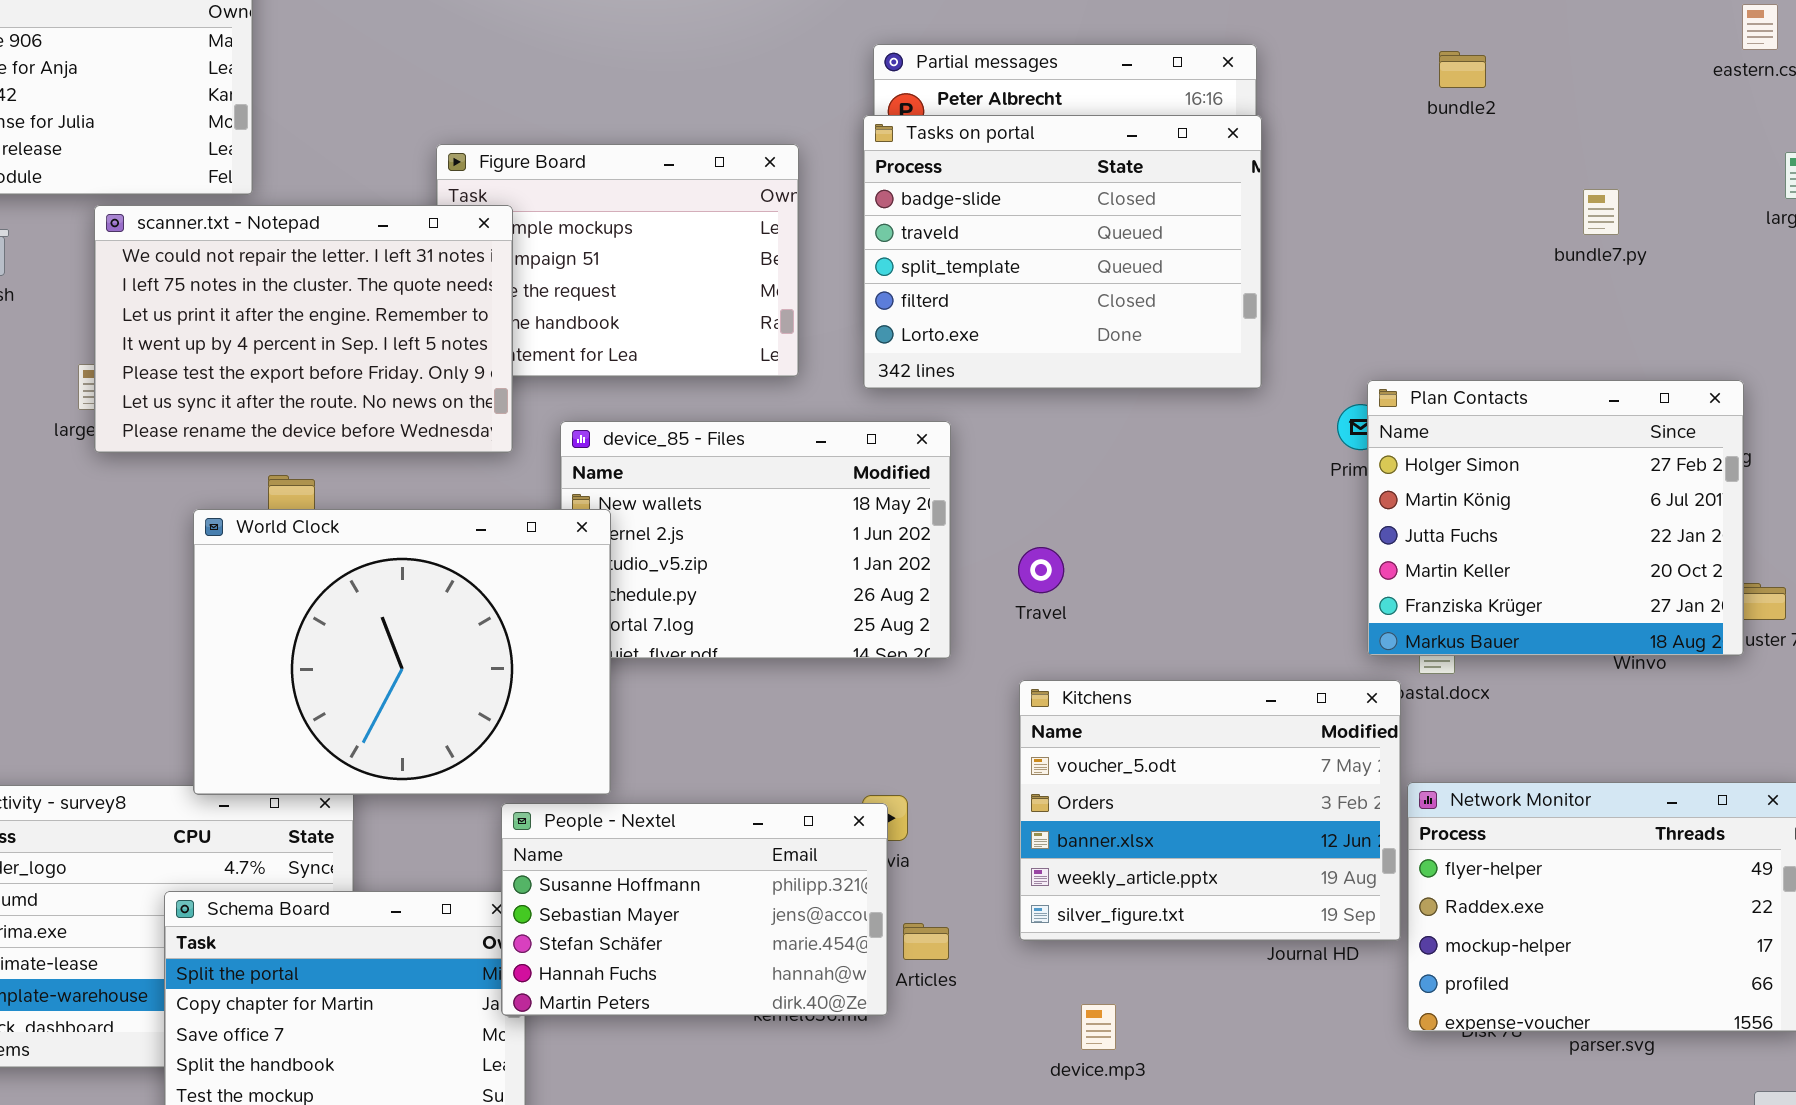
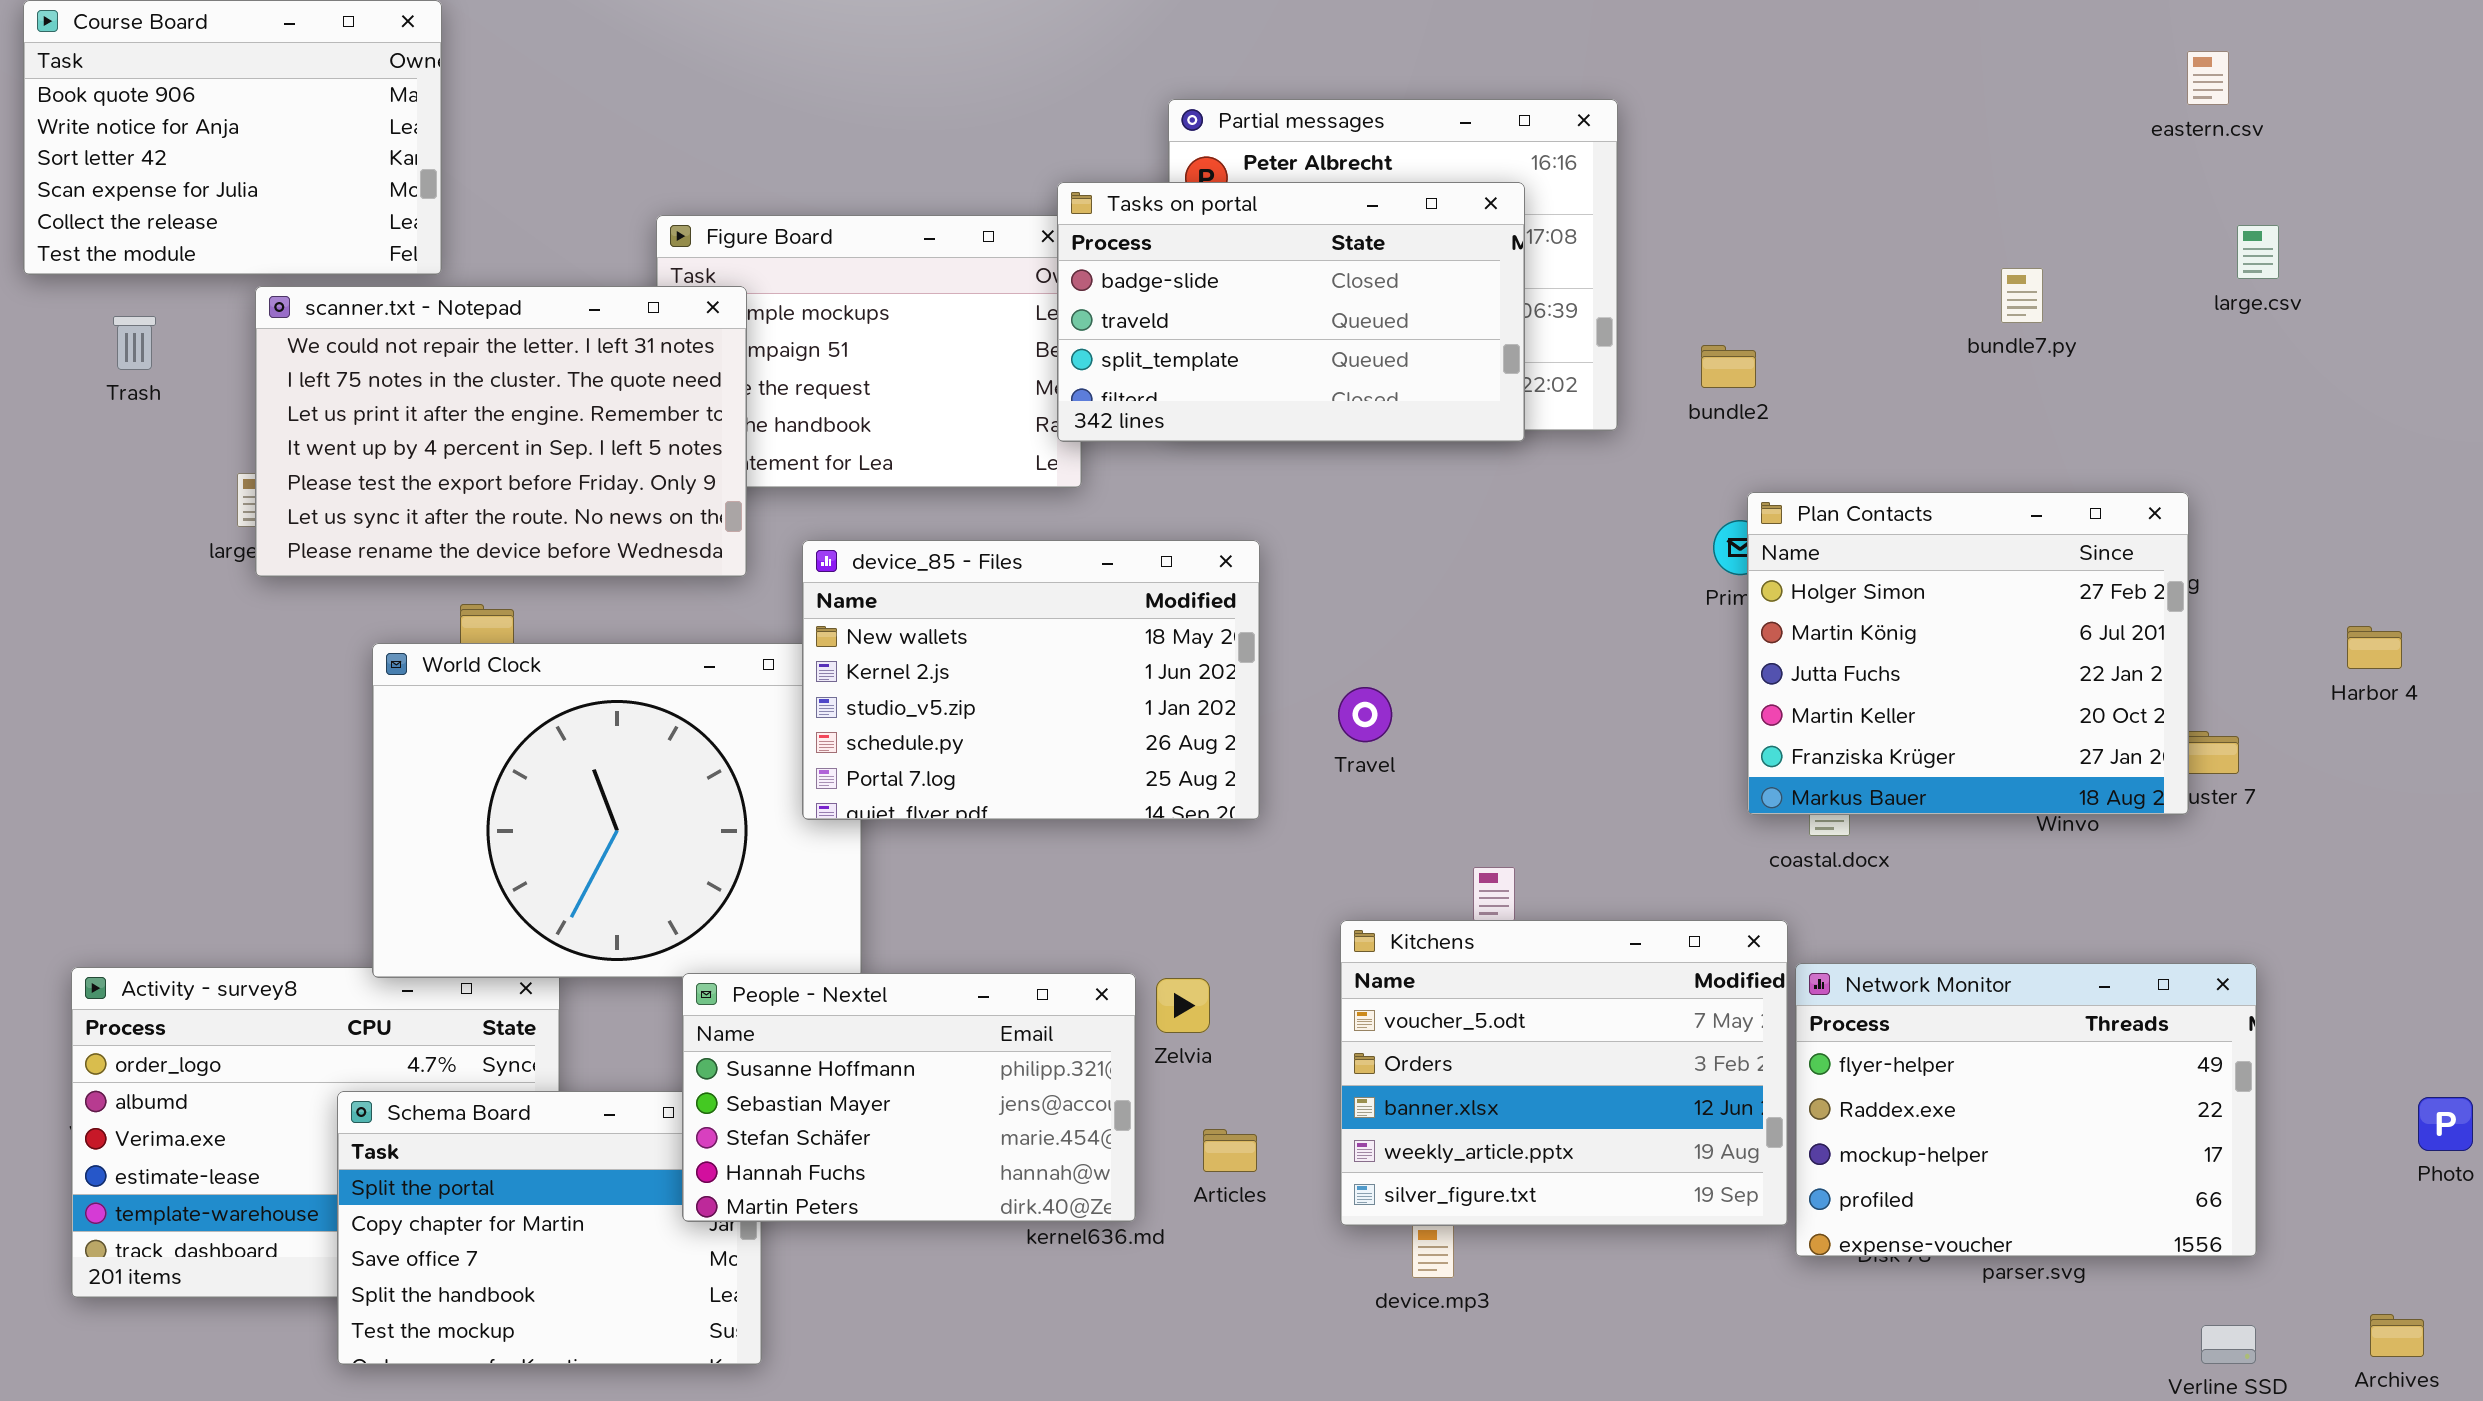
bundle2: [1439,51,1486,88] -> [1701,345,1756,388], moved
Tasks on portal: [863,115,1262,389] -> [1057,182,1525,442], moved, resized
device_85 - Files: [560,421,951,659] -> [802,540,1260,820], raised
Kitchens: [1019,680,1401,941] -> [1340,920,1788,1226], moved
People - Nextel: [501,803,888,1016] -> [682,973,1136,1222], moved

